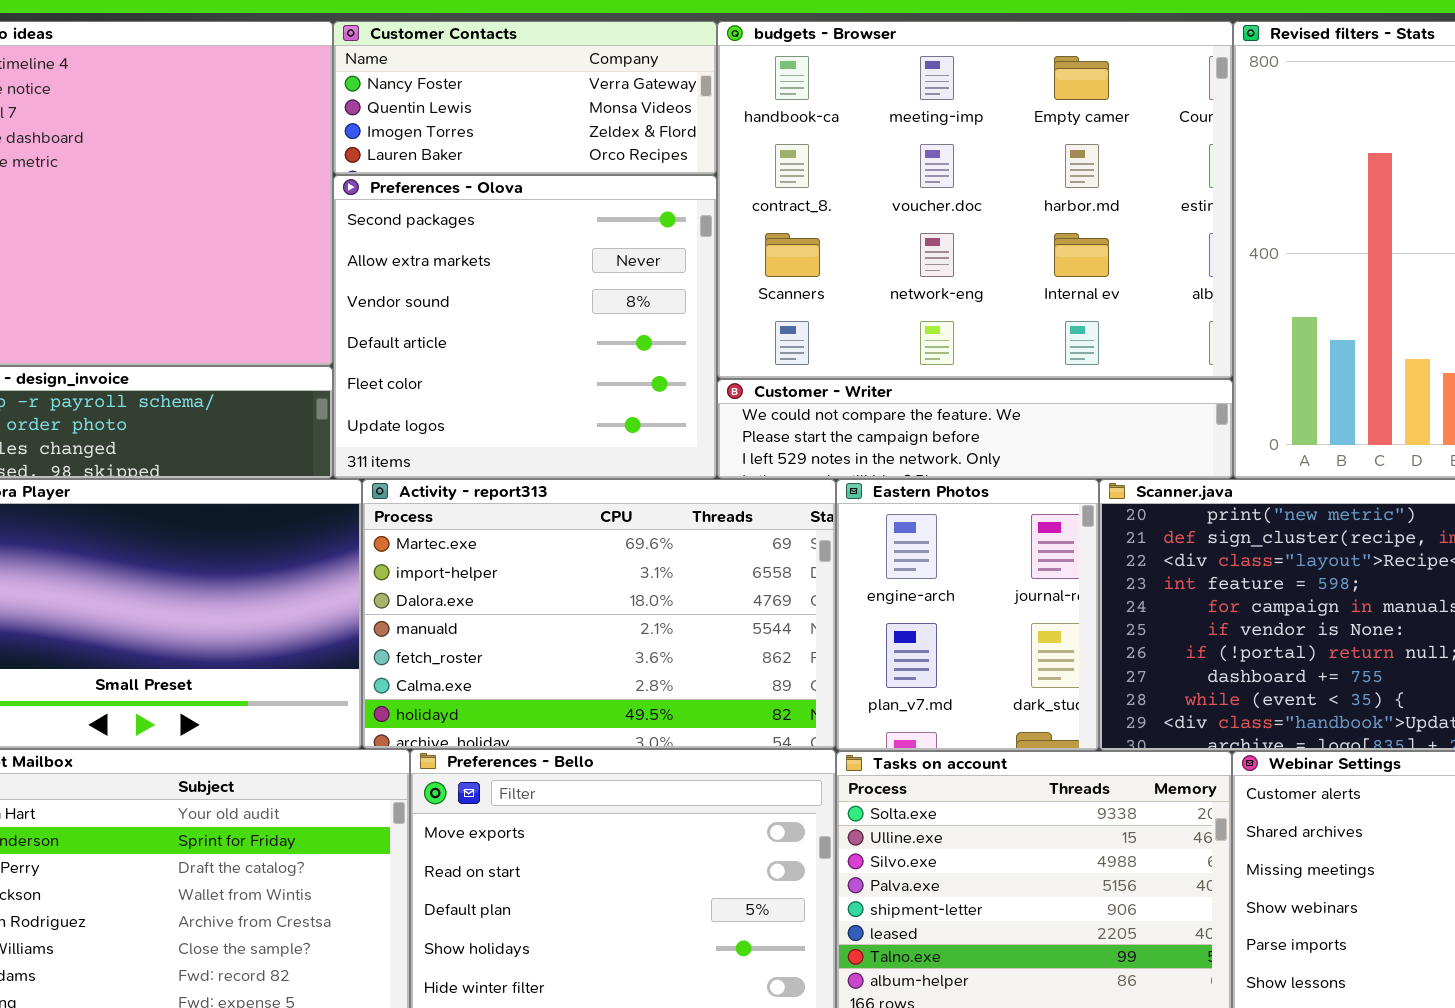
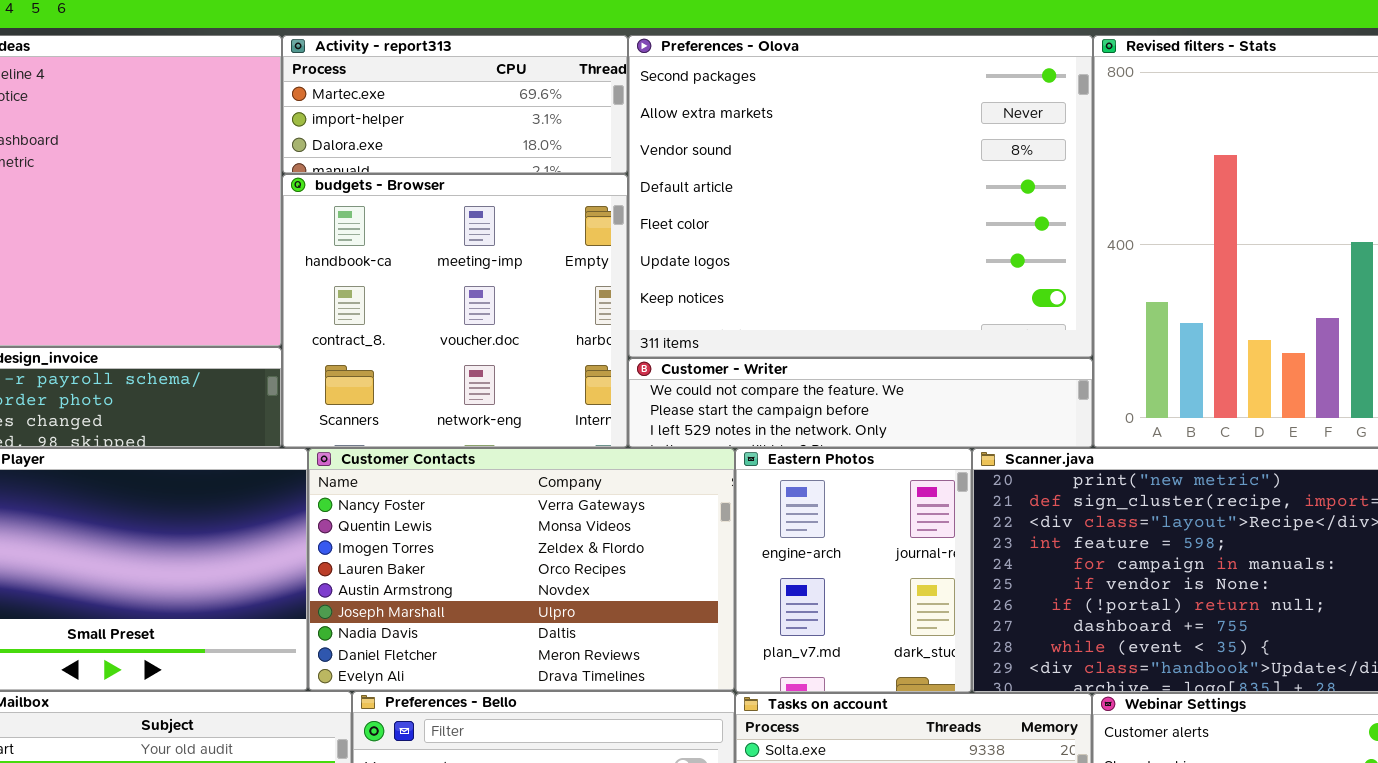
Customer Contacts: [333,21,717,175] -> [308,448,735,691], moved, resized
budgets - Browser: [717,21,1233,379] -> [282,174,628,448], moved, resized
Preferences - Olova: [333,175,717,479] -> [628,35,1093,358], moved, resized
Activity - report313: [362,479,836,749] -> [282,35,628,174], moved, resized

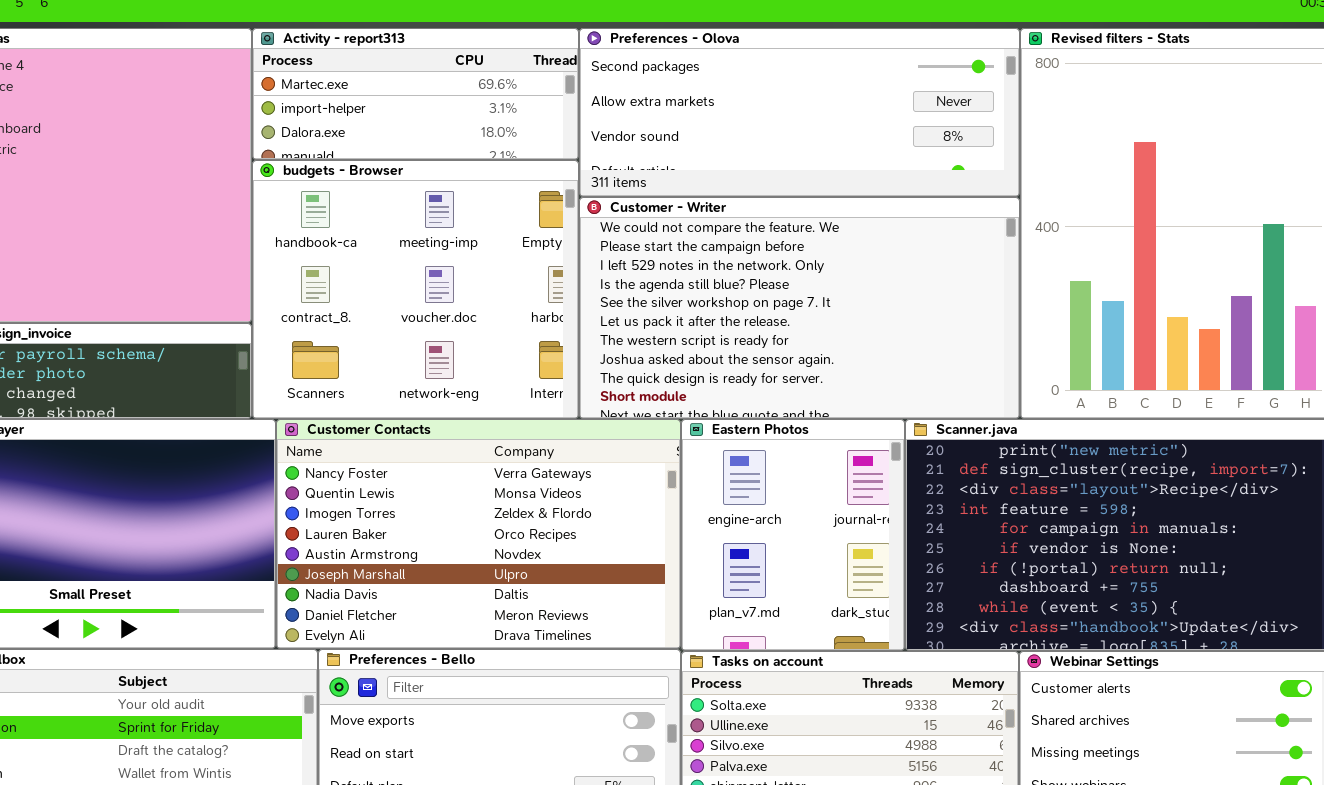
Preferences - Olova: [628,35,1093,358] -> [579,28,1020,197], resized
Customer - Writer: [628,358,1093,448] -> [579,197,1020,419], resized

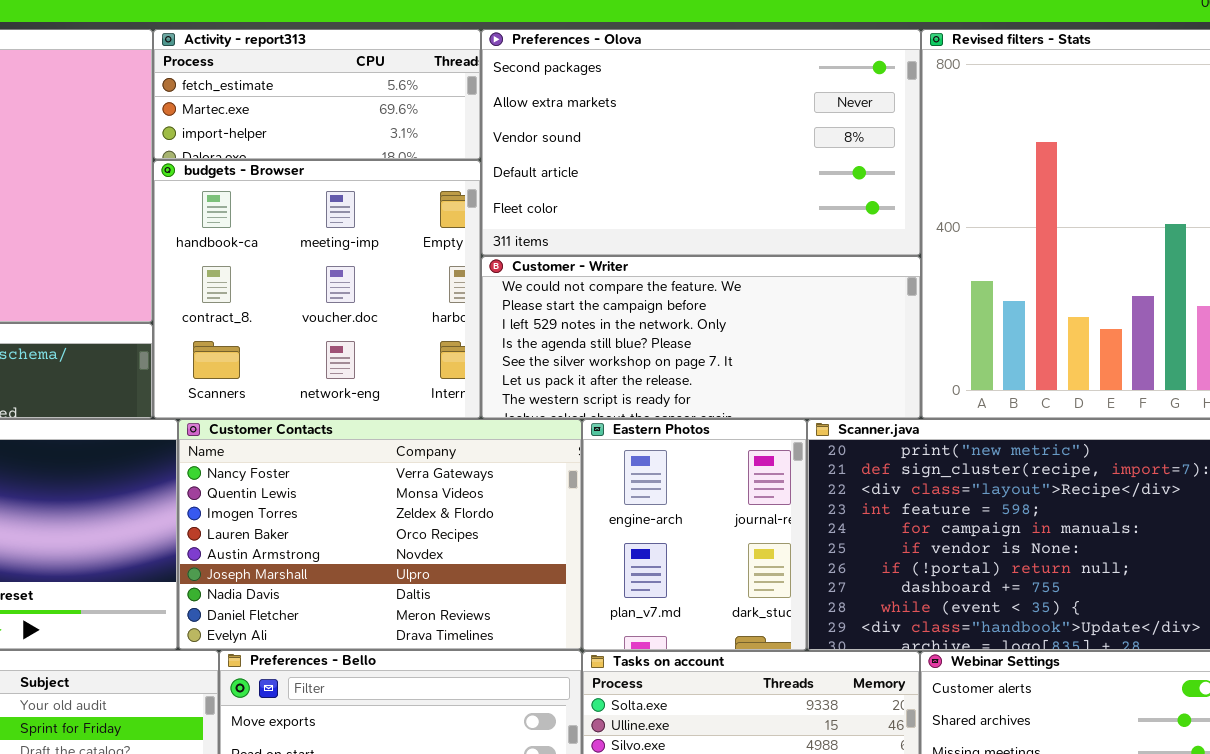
Activity - report313: [252,28,579,160] -> [153,29,481,160], scrolled up 1 row
Preferences - Olova: [579,28,1020,197] -> [481,29,921,256], resized
Customer - Writer: [579,197,1020,419] -> [481,256,921,419], resized

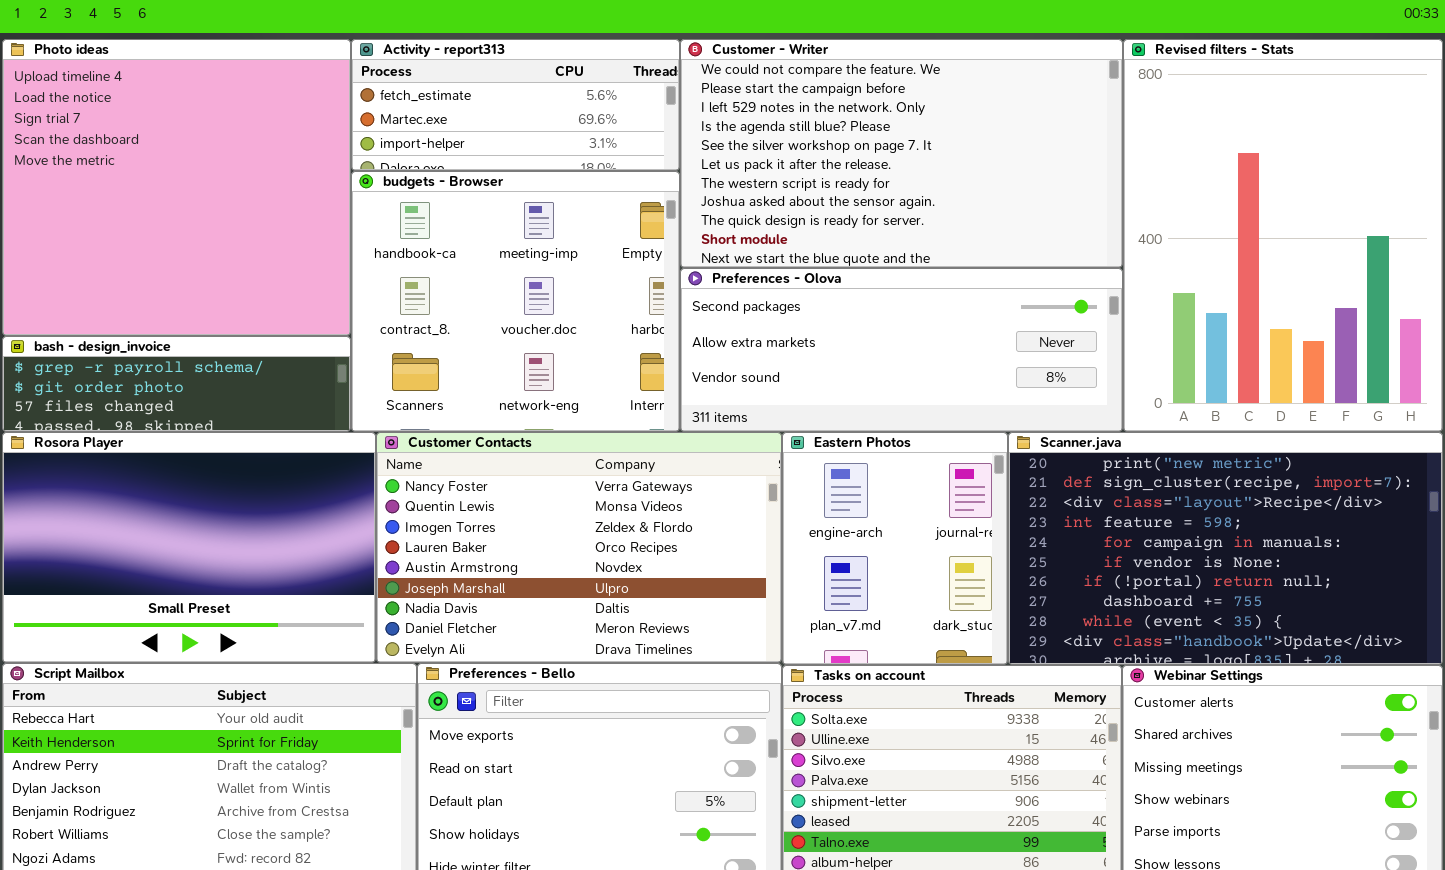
Preferences - Olova: [481,29,921,256] -> [680,268,1123,432], moved, resized
Customer - Writer: [481,256,921,419] -> [680,39,1123,268], moved, resized

